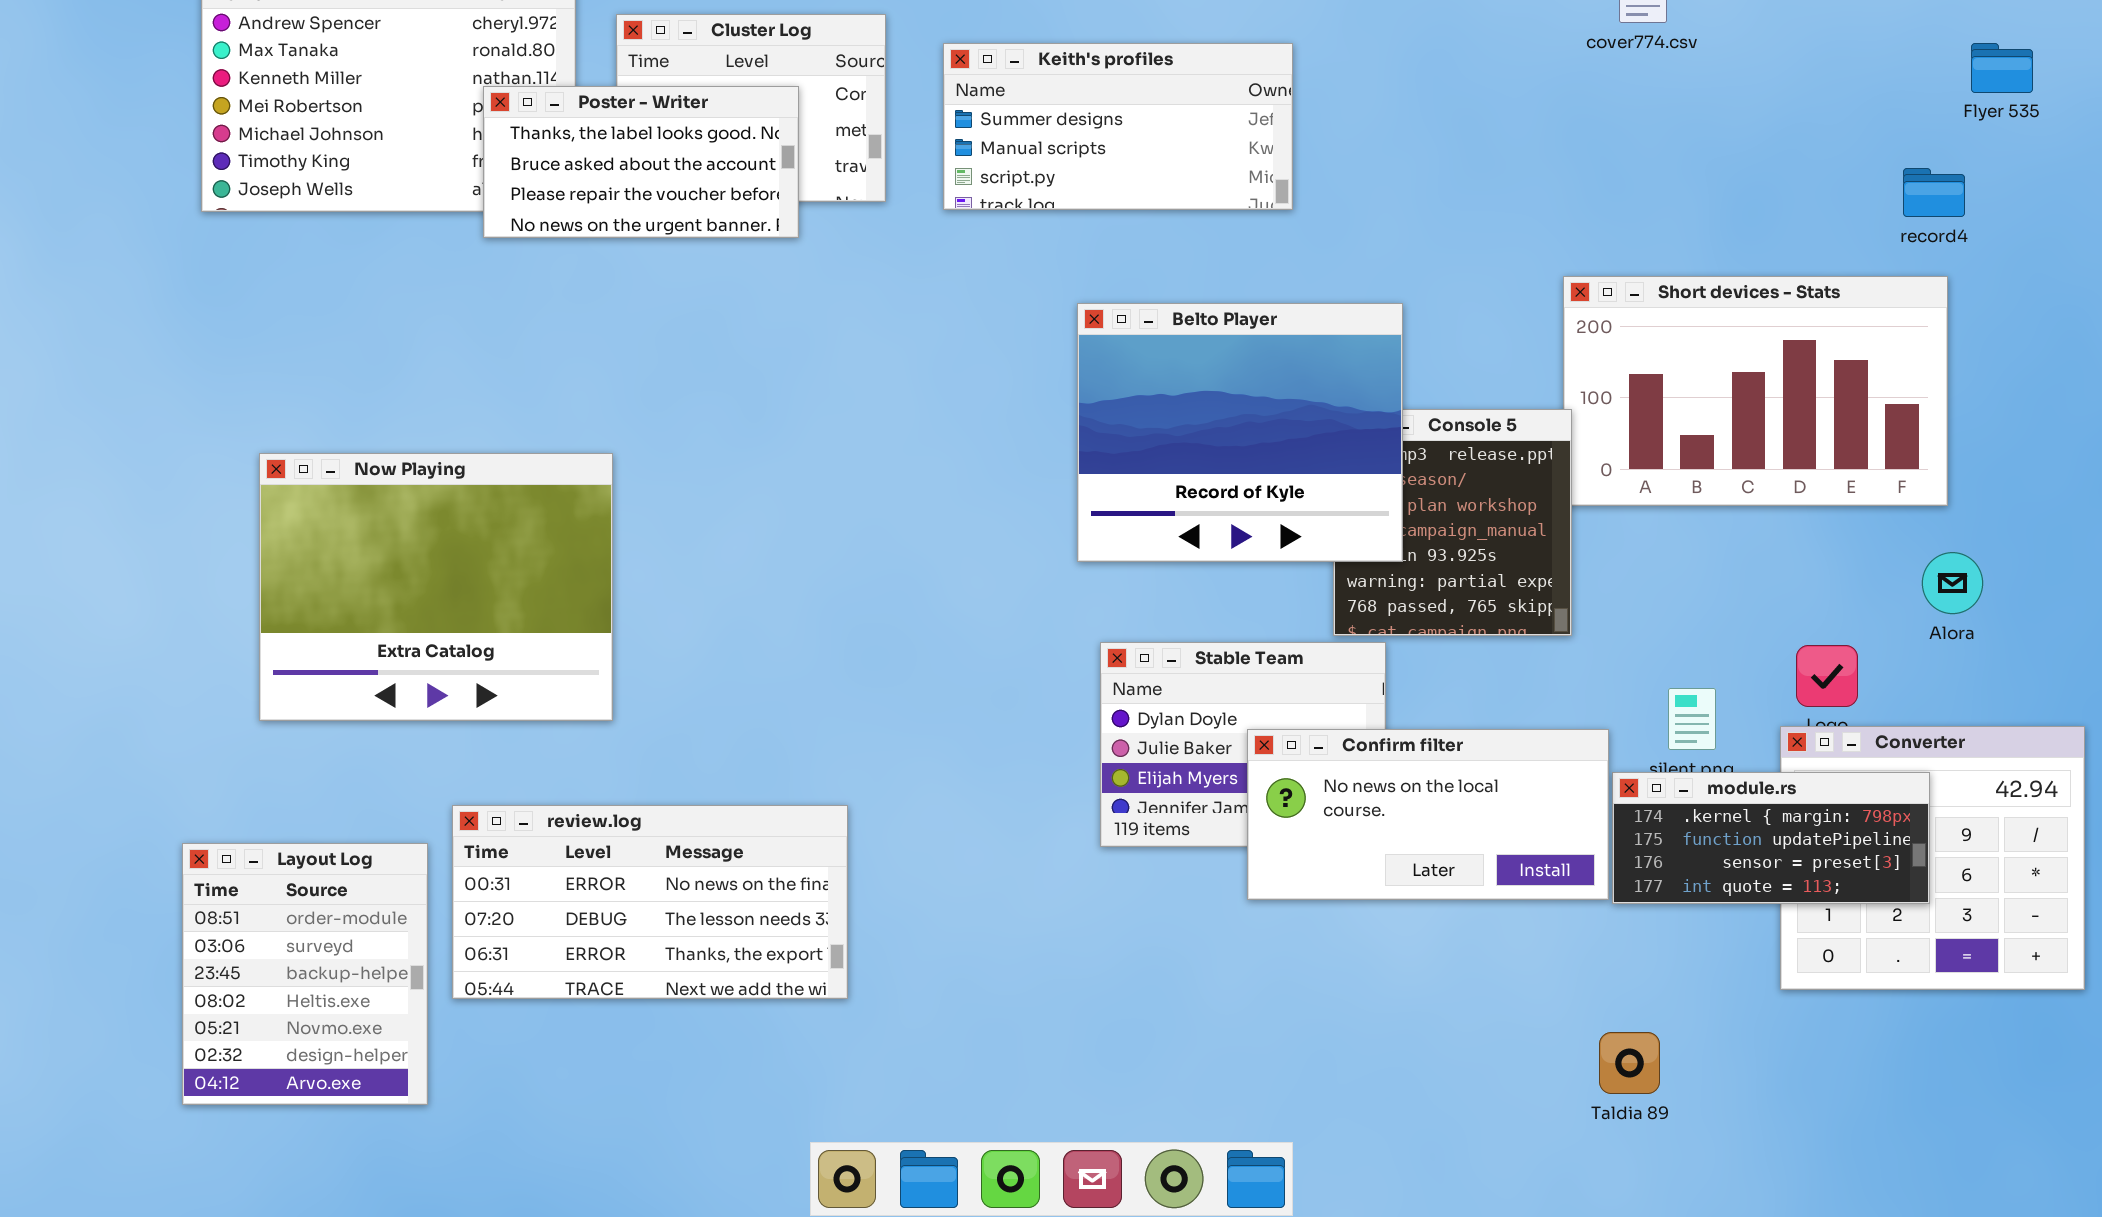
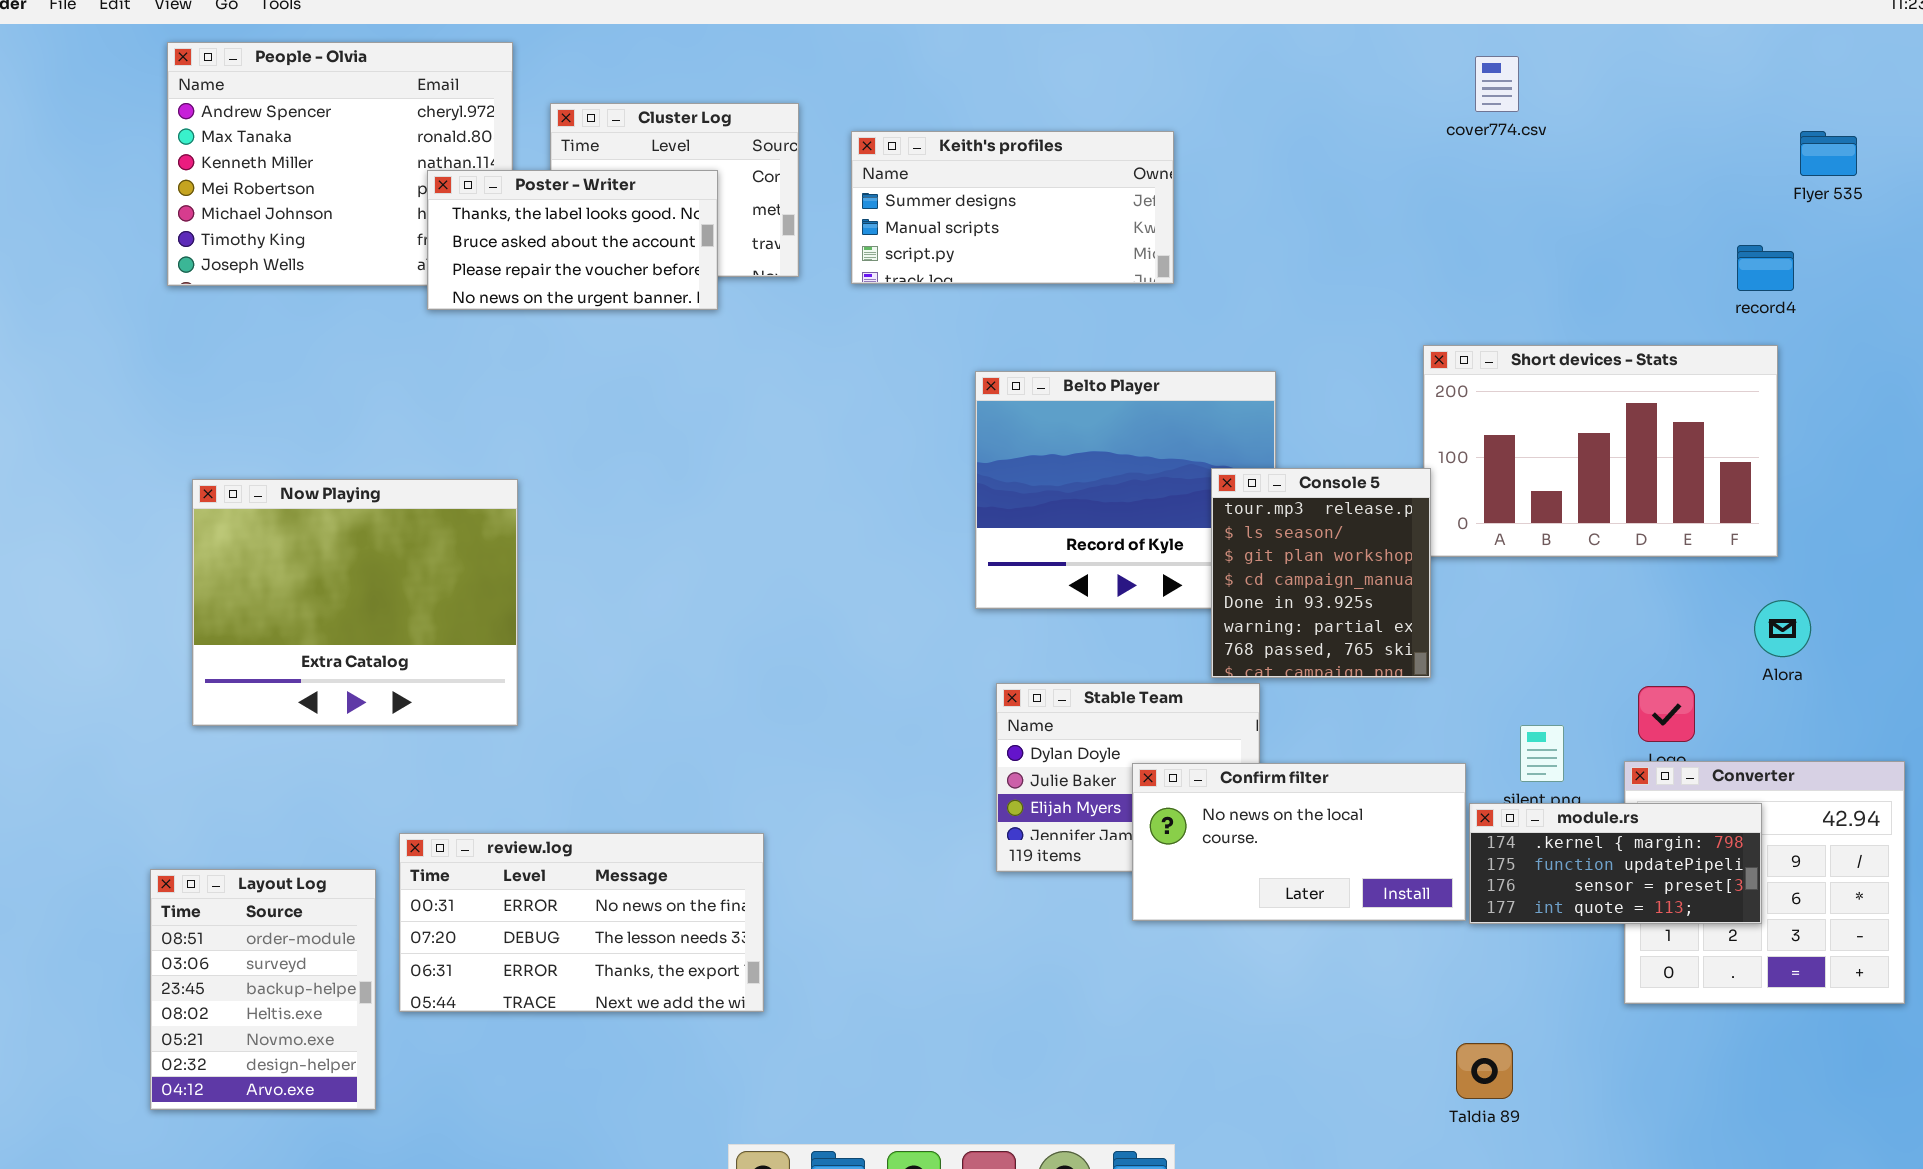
Console 5: [1333,409,1572,636] -> [1211,468,1431,678], raised
Now Playing: [259,453,613,721] -> [192,479,518,726], moved

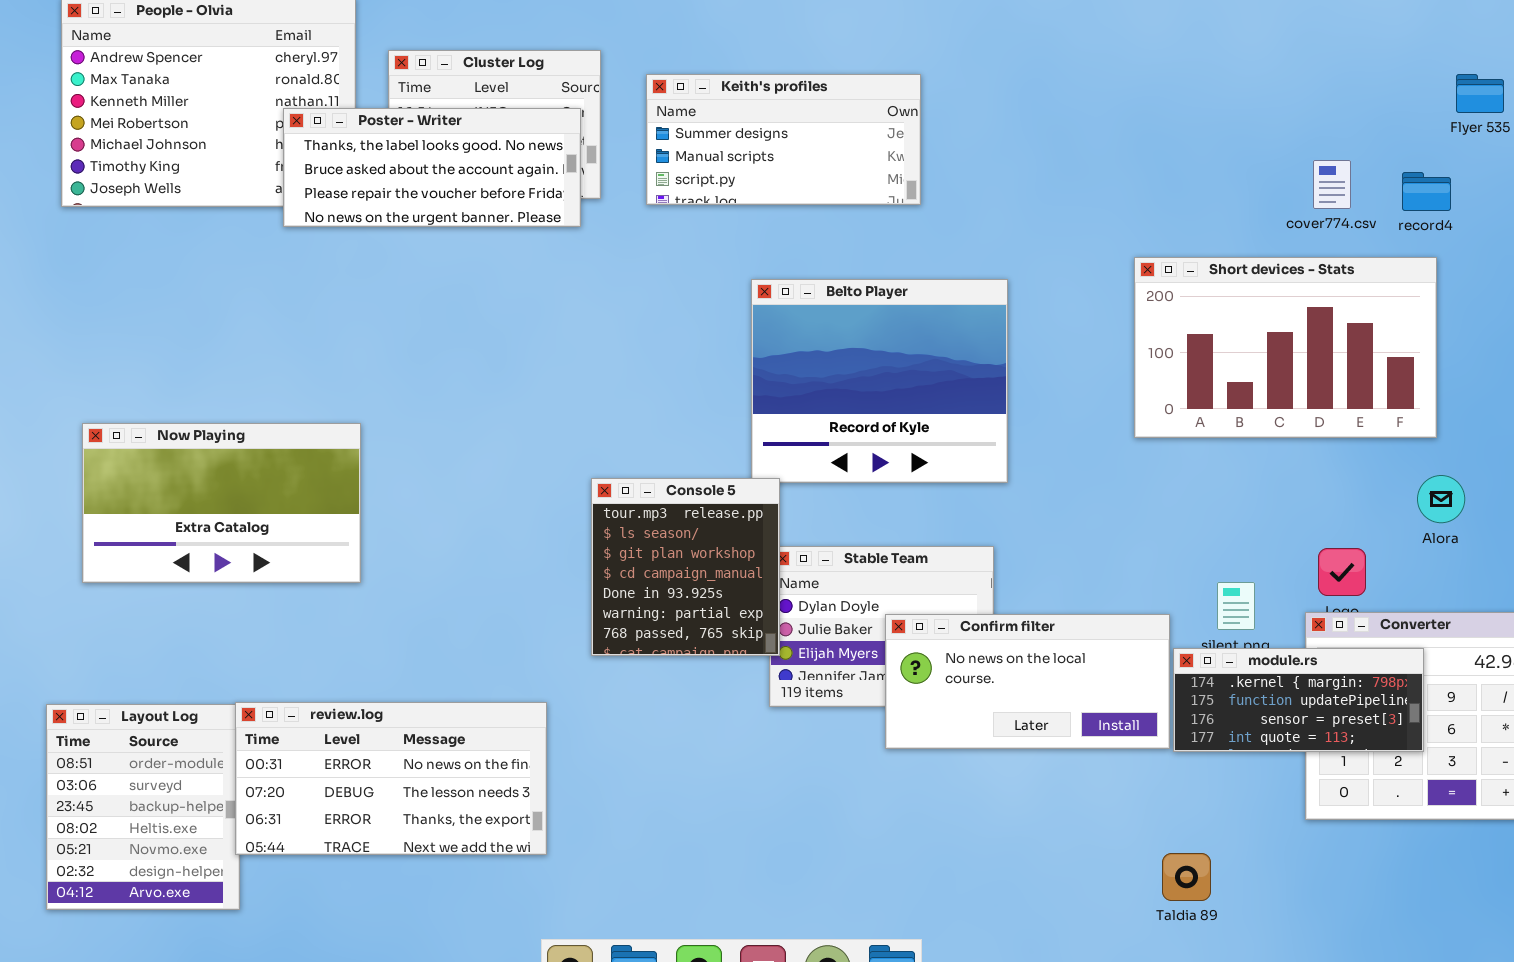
cover774.csv: [1475,56,1519,112] -> [1313,160,1351,209], moved
Poster - Writer: [427,170,718,310] -> [283,108,581,227], resized
Console 5: [1211,468,1431,678] -> [591,478,780,656], moved
Now Playing: [192,479,518,726] -> [82,423,361,583], resized
review.log: [399,833,764,1012] -> [235,702,547,855], moved

